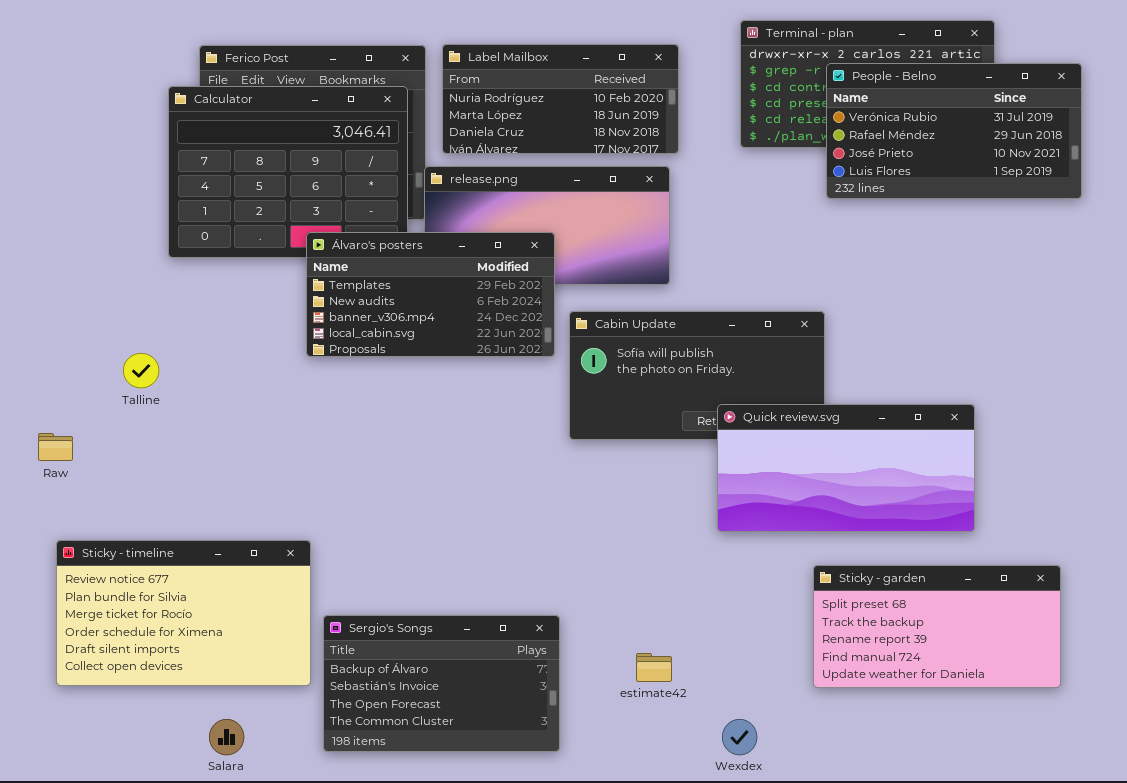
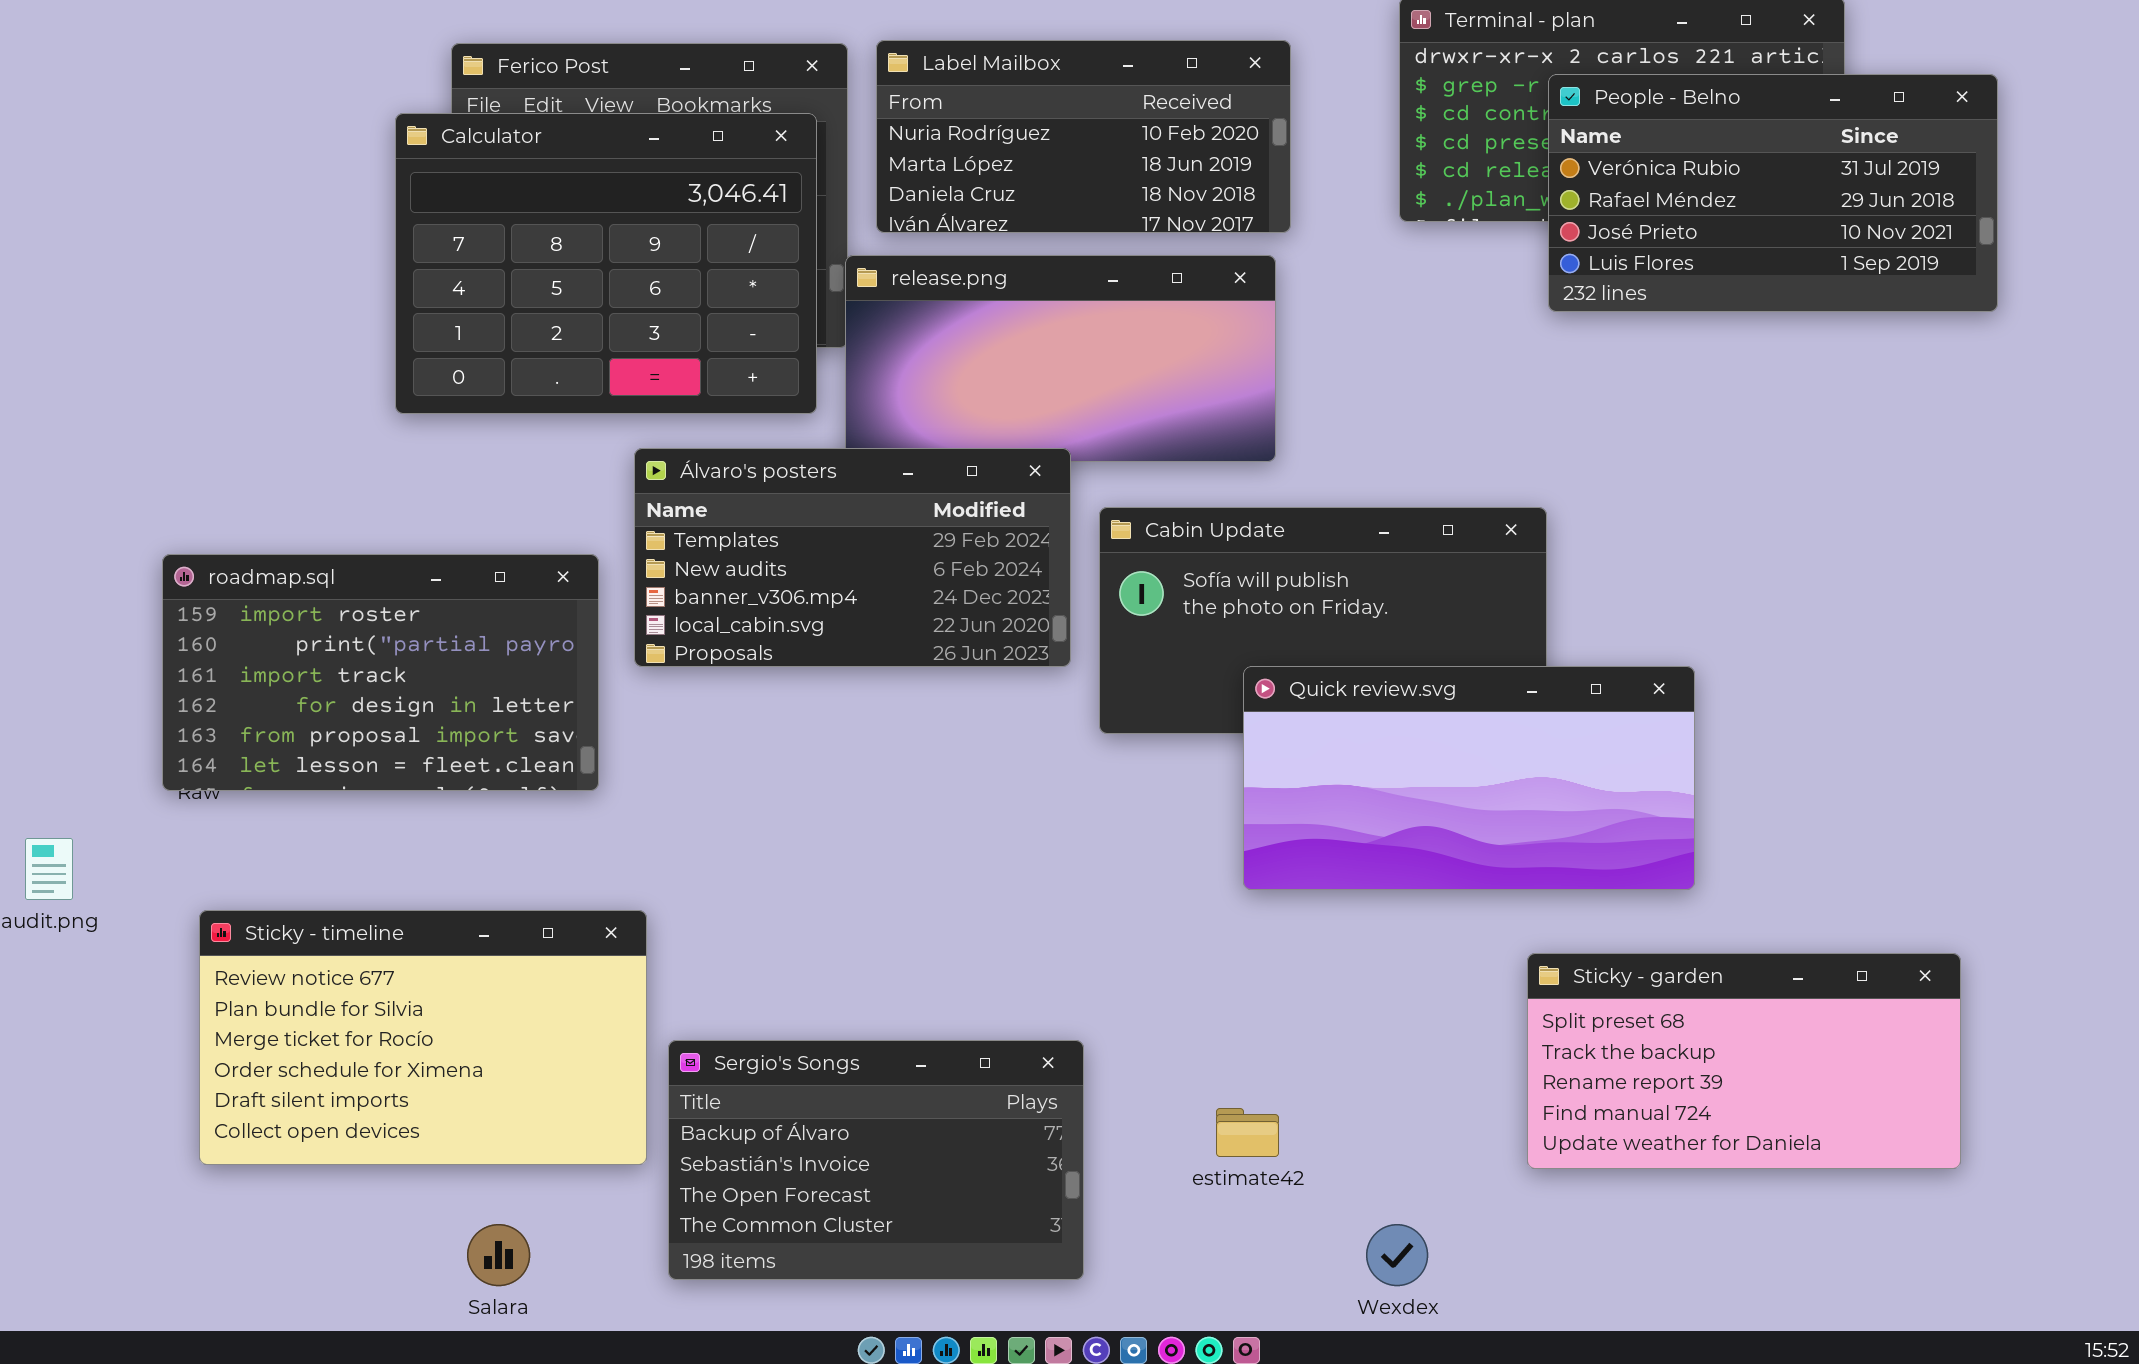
Álvaro's posters: [306,232,555,357] -> [634,448,1071,667], moved
roadmap.sql: none -> [162,554,599,791], opened
Quick review.svg: [717,404,975,532] -> [1243,666,1695,890], moved

